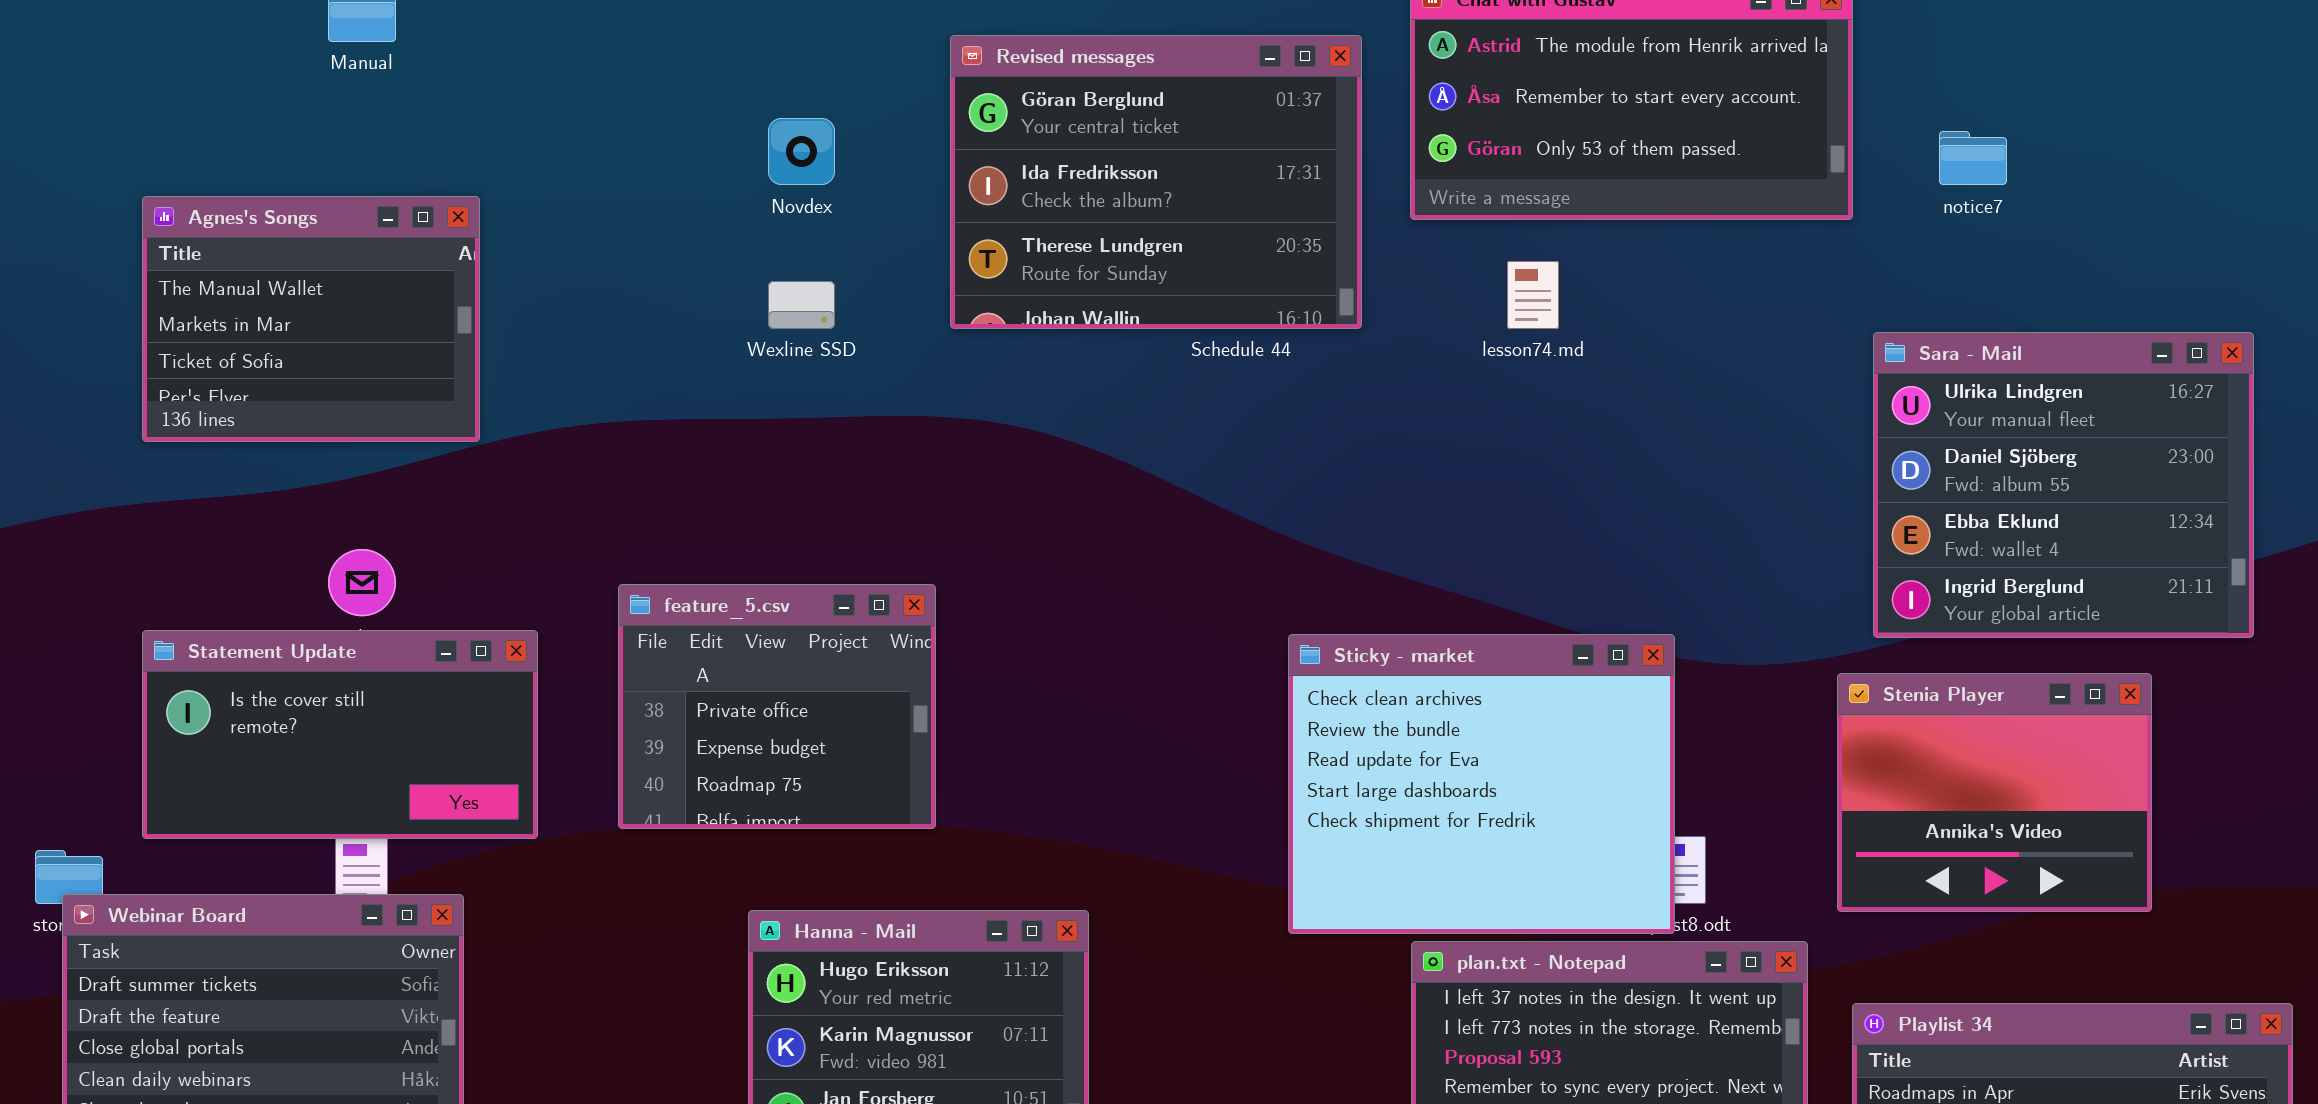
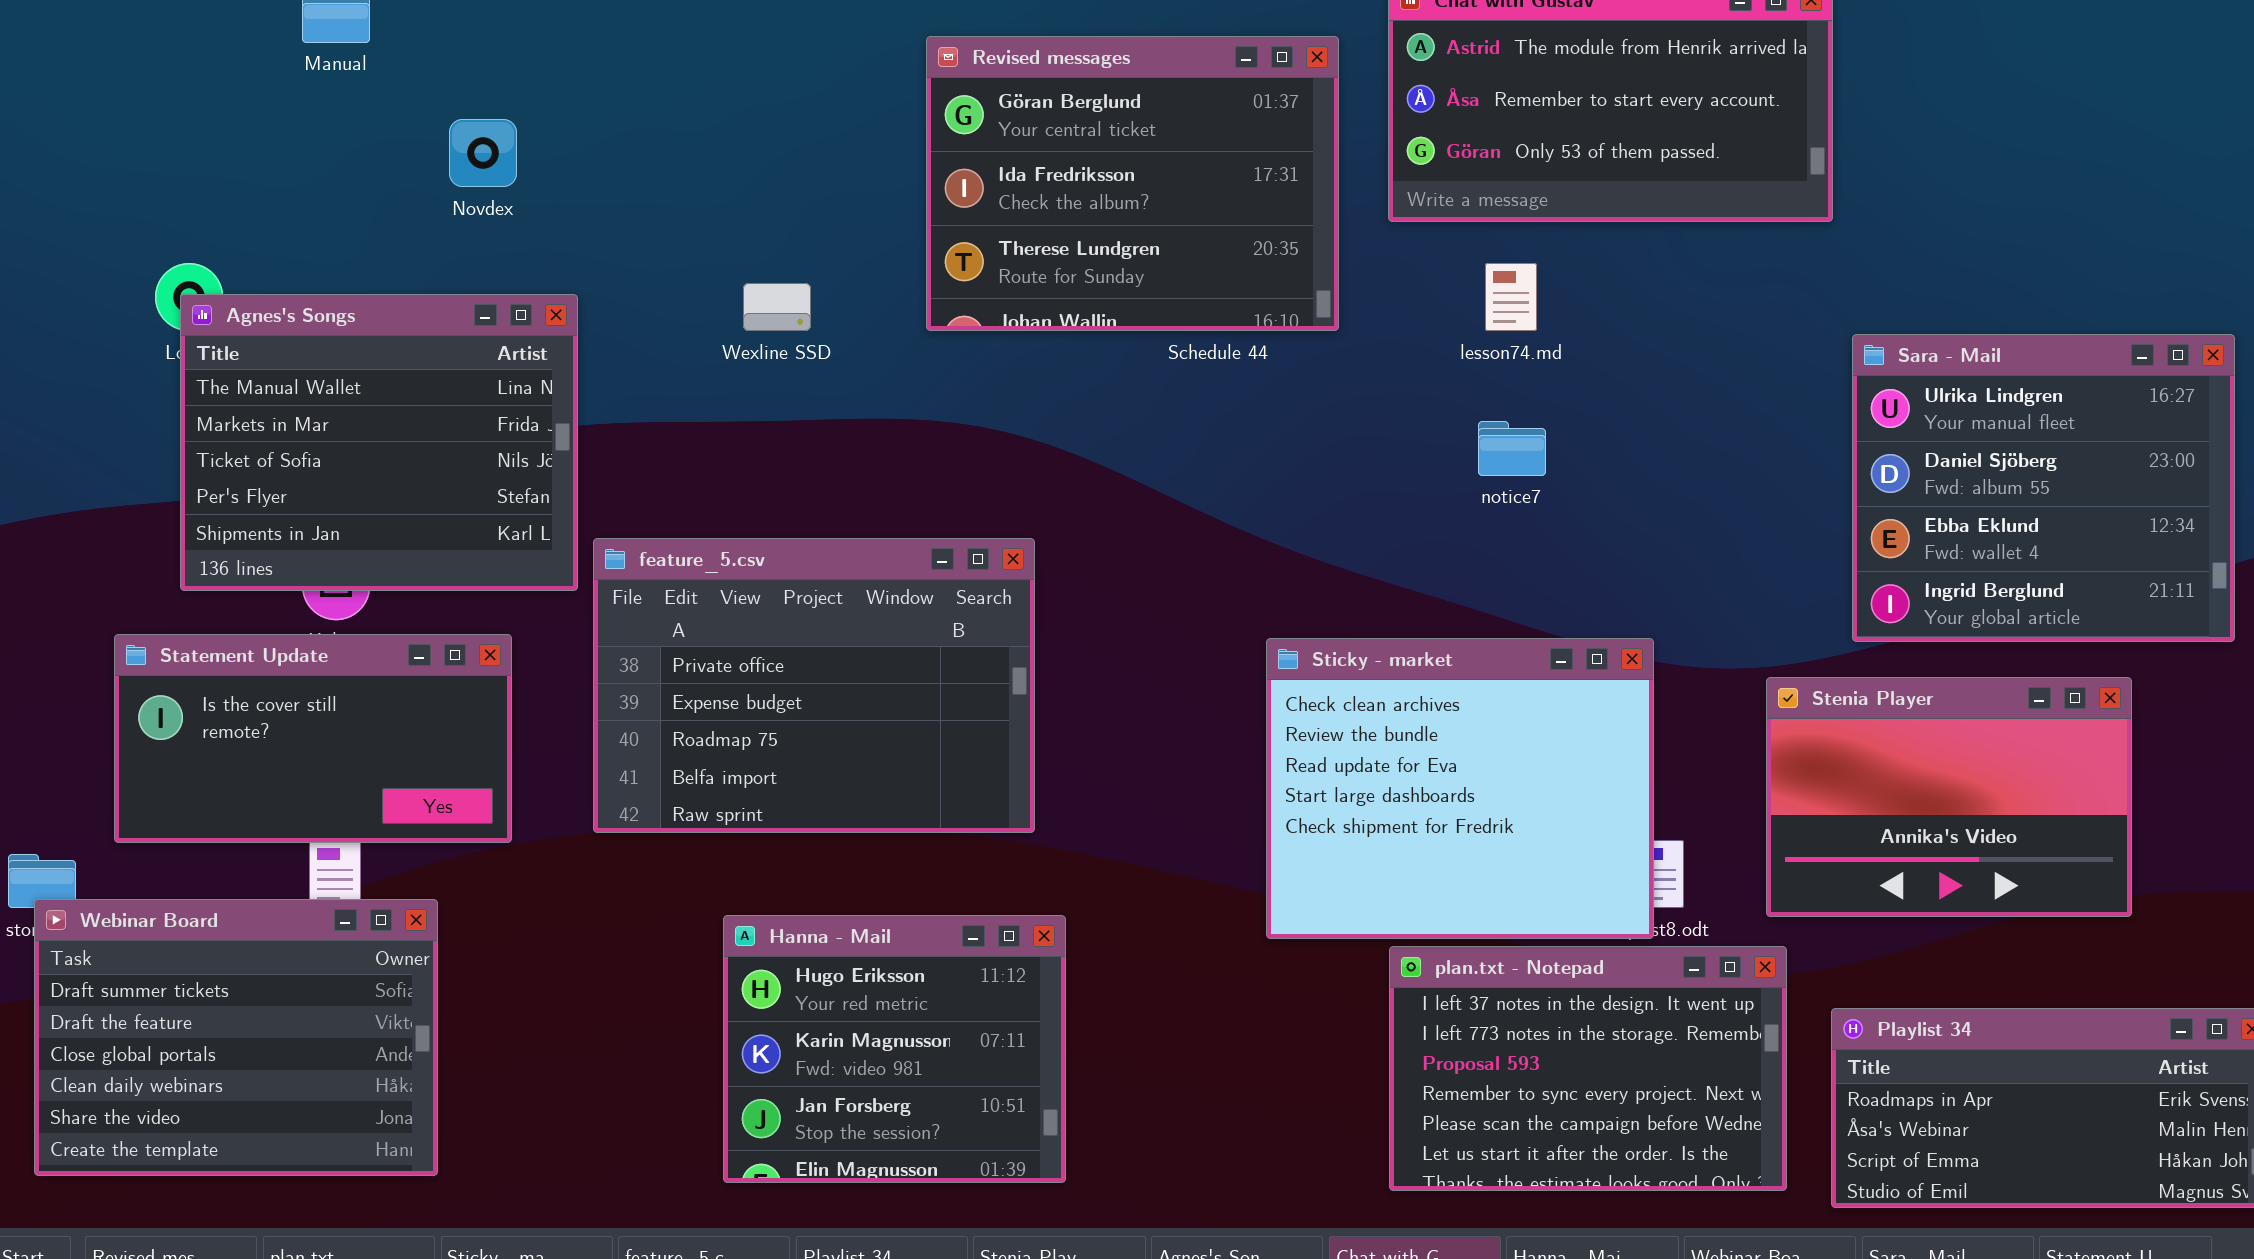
Novdex: [768,118,835,185] -> [449,119,517,187], moved
notice7: [1939,131,2007,185] -> [1478,421,1546,476], moved
Agnes's Songs: [142,196,480,442] -> [180,294,578,591], moved, resized
feature_5.csv: [618,584,936,829] -> [593,538,1035,833], resized
Stenia Player: [1837,673,2152,912] -> [1766,677,2132,917], resized

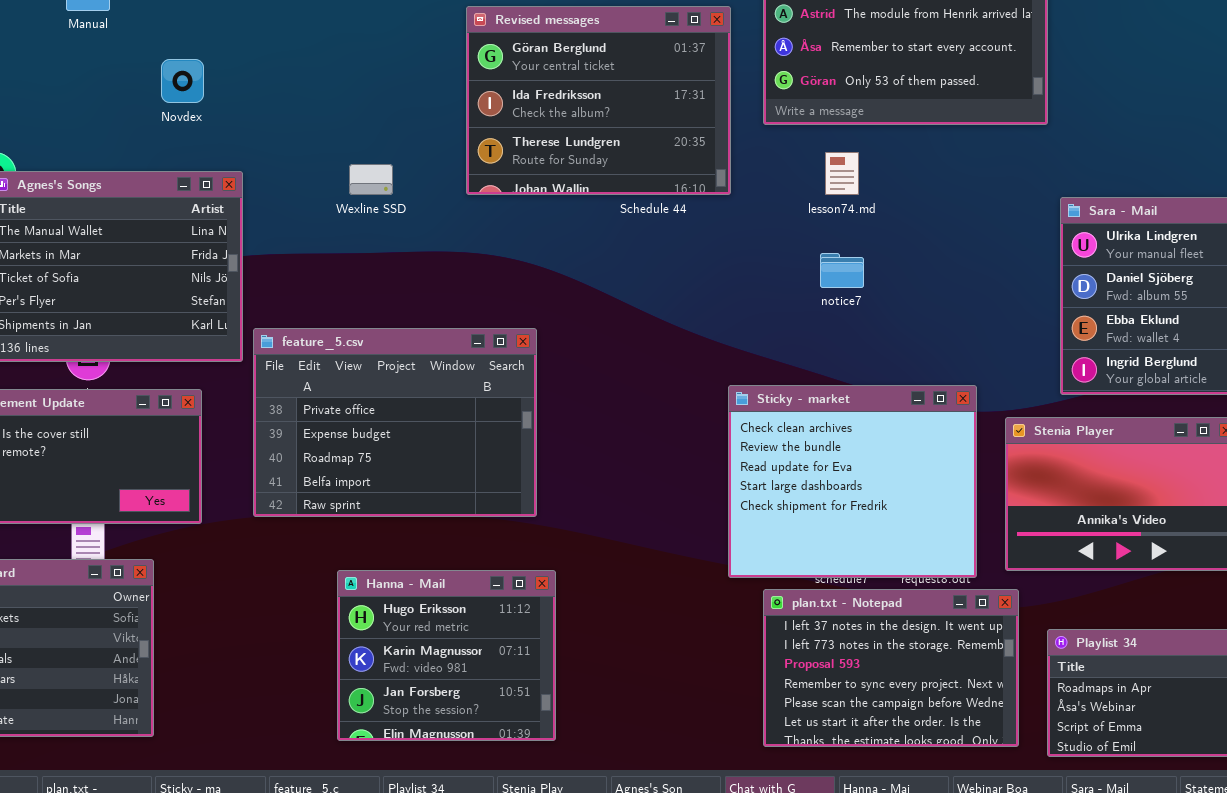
Sticky - market: [1266,638,1654,939] -> [728,385,977,578], moved

